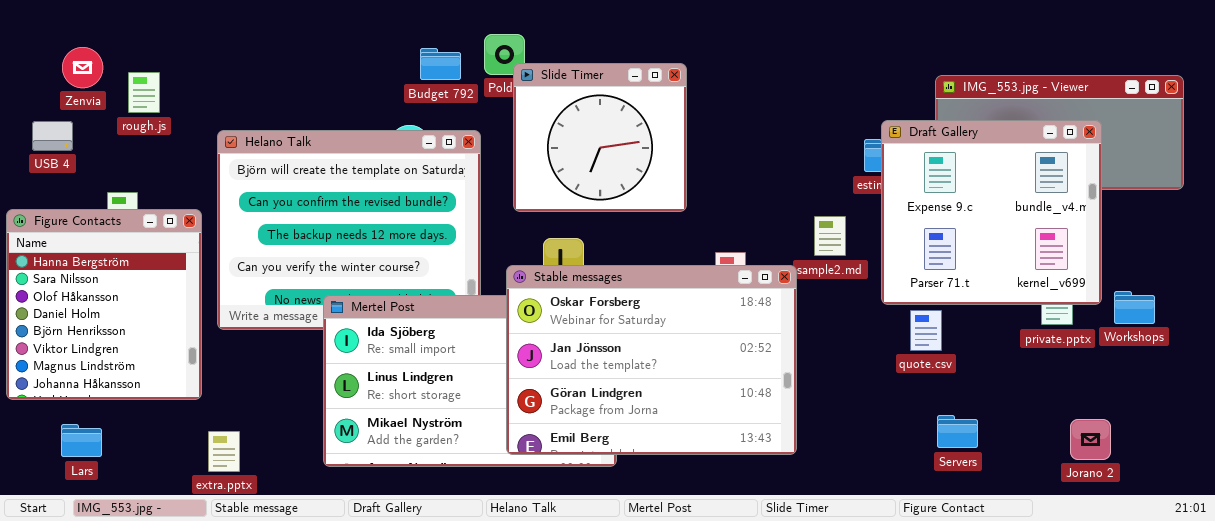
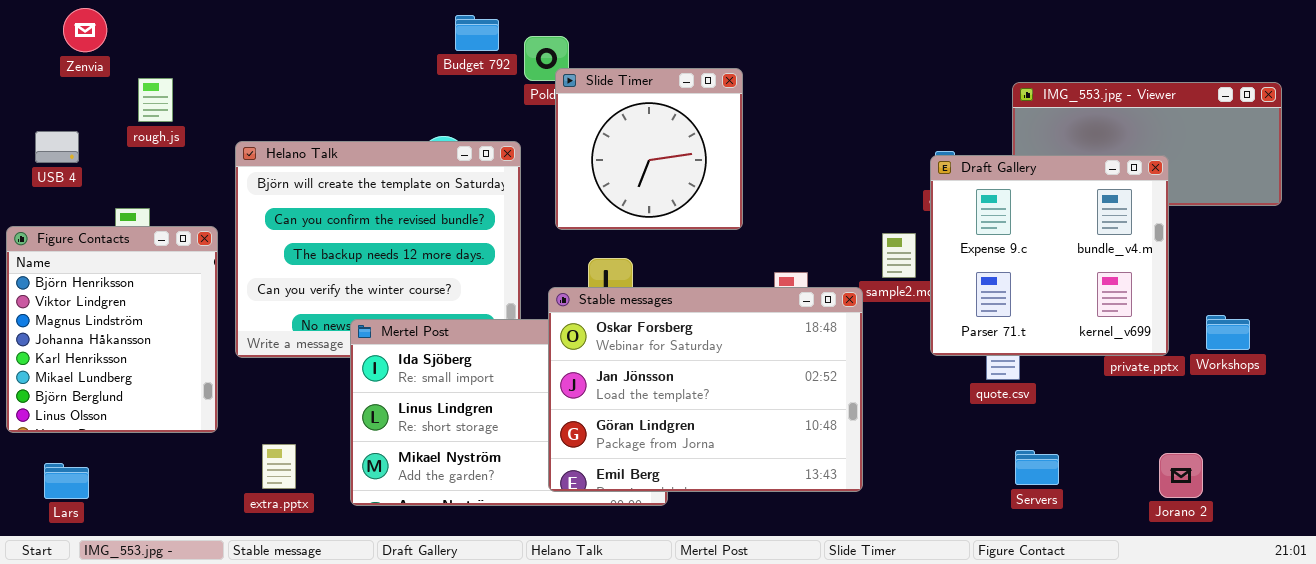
Zenvia: [62,47,103,88] -> [63,8,107,52], moved
Budget 792: [420,48,461,80] -> [455,15,499,51], moved
Draft Gallery: [881,120,1102,305] -> [930,155,1169,356], moved
Figure Contacts: [6,209,202,400] -> [6,226,218,433], scrolled down 4 rows
Lars: [61,424,102,457] -> [44,463,89,499], moved
extra.pptx: [208,431,240,472] -> [262,444,296,489], moved

